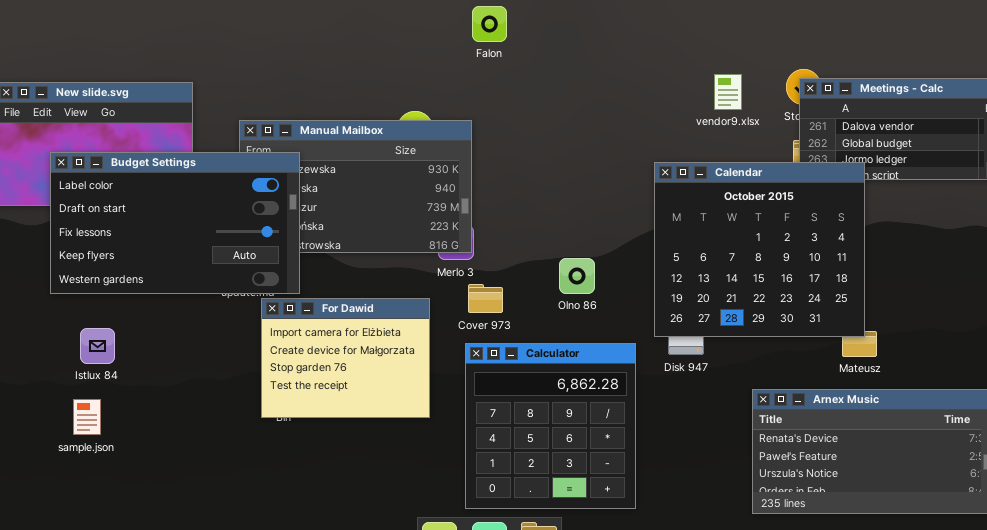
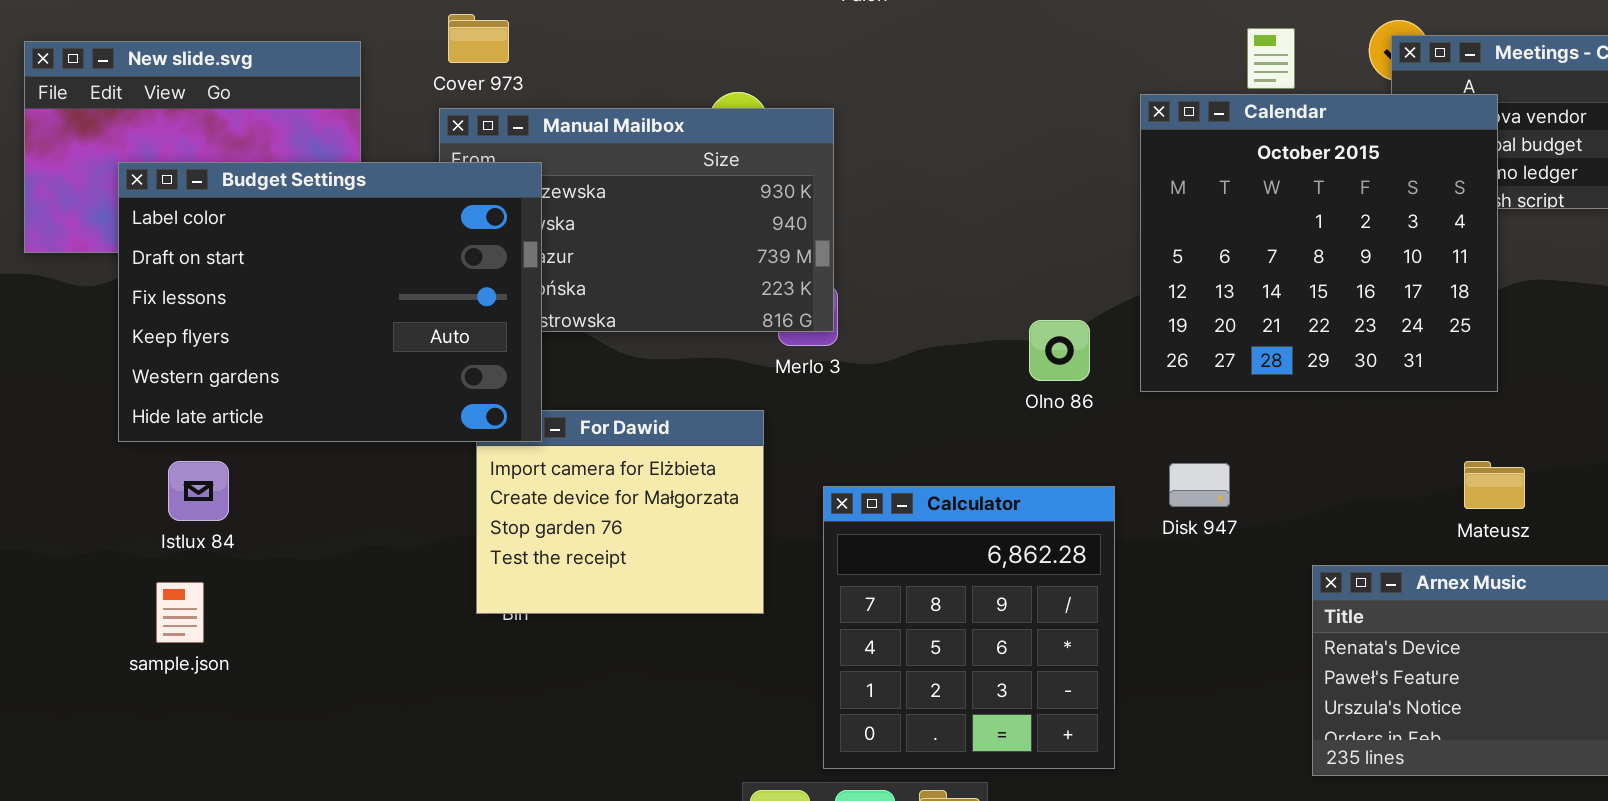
Budget Settings: [50,152,300,294] -> [118,162,542,442], resized
Calendar: [654,162,865,337] -> [1140,94,1498,392], moved
Olno 86: [559,258,595,294] -> [1029,320,1090,381], moved
Cover 973: [468,284,503,313] -> [448,14,509,63], moved

